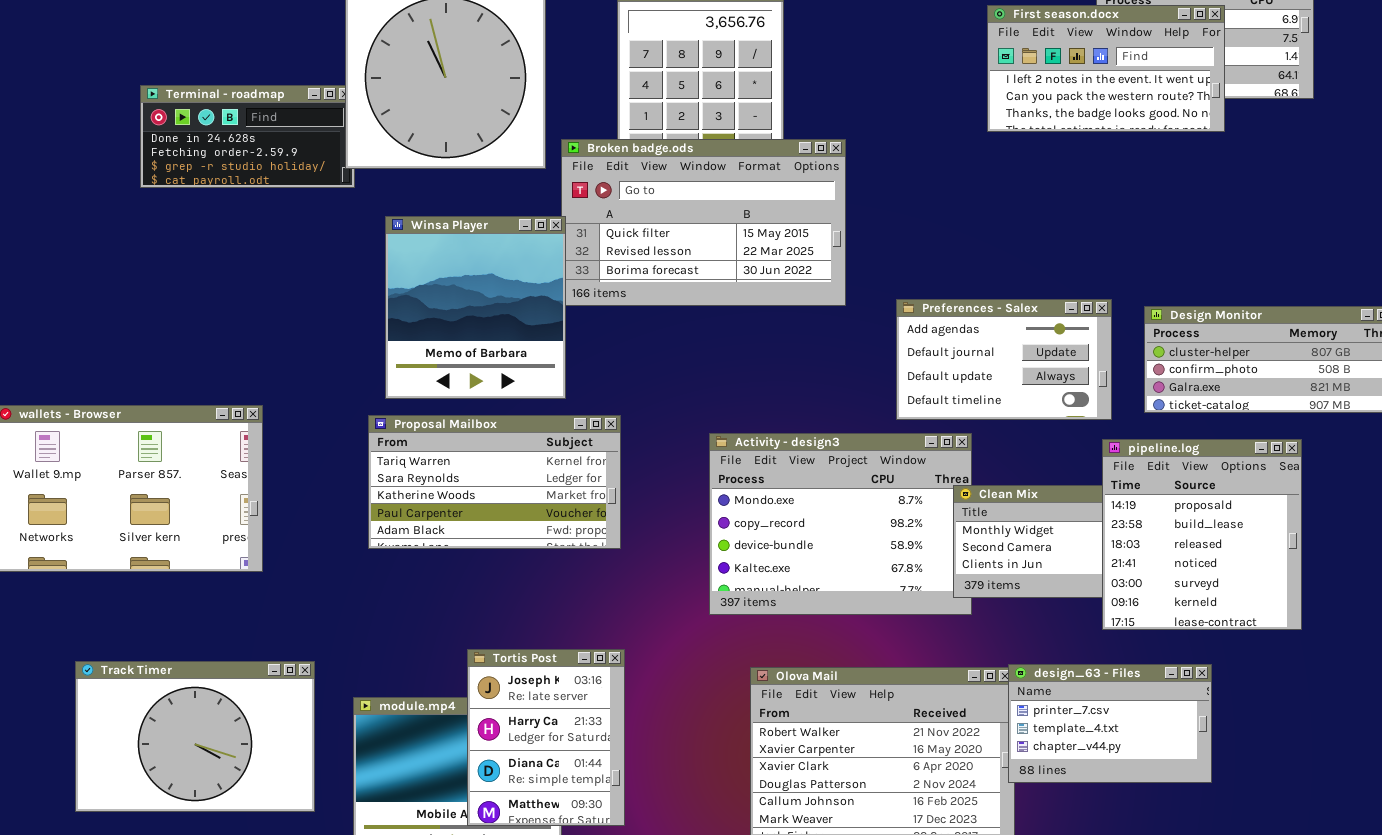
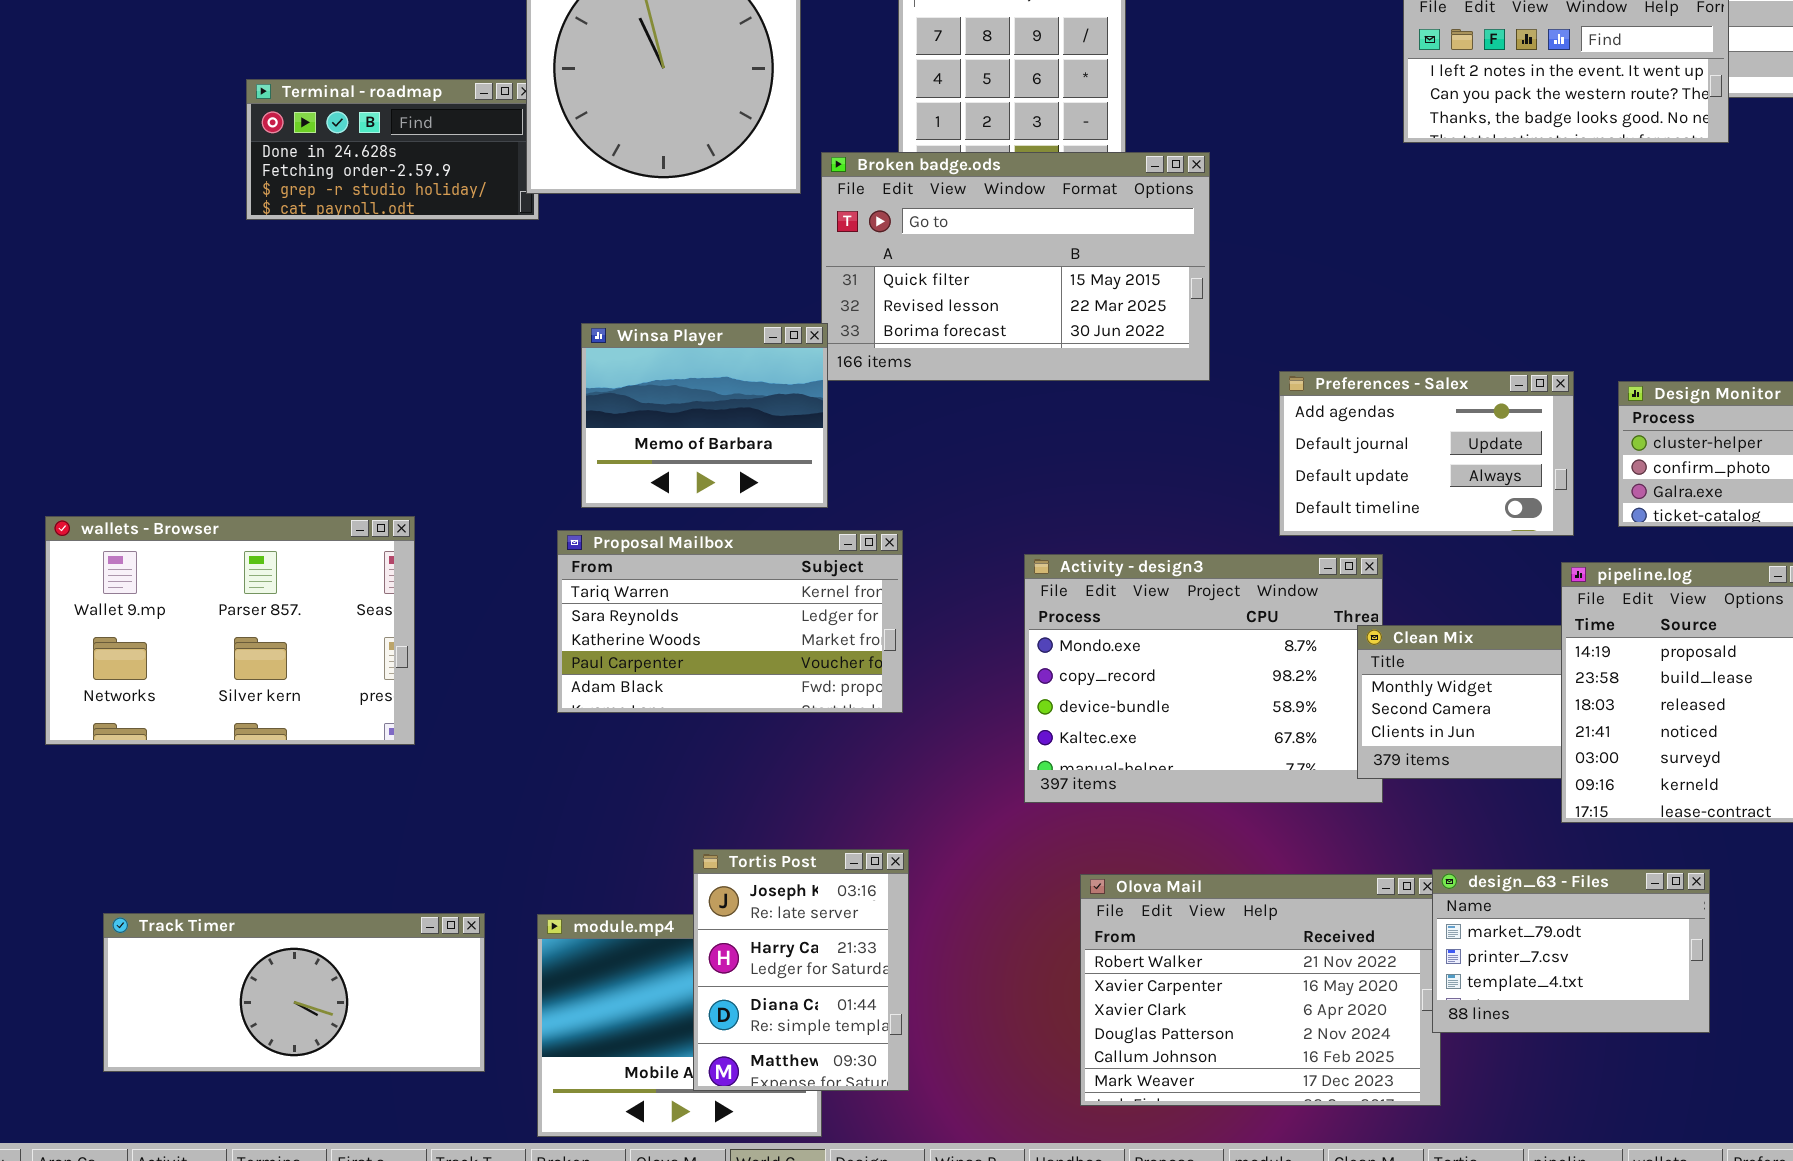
Winsa Player: [385,216,566,399] -> [581,323,828,508], resized
Track Timer: [75,661,315,812] -> [103,913,485,1072], resized
design_63 - Files: [1008,664,1212,783] -> [1432,869,1710,1033], scrolled up 1 row

